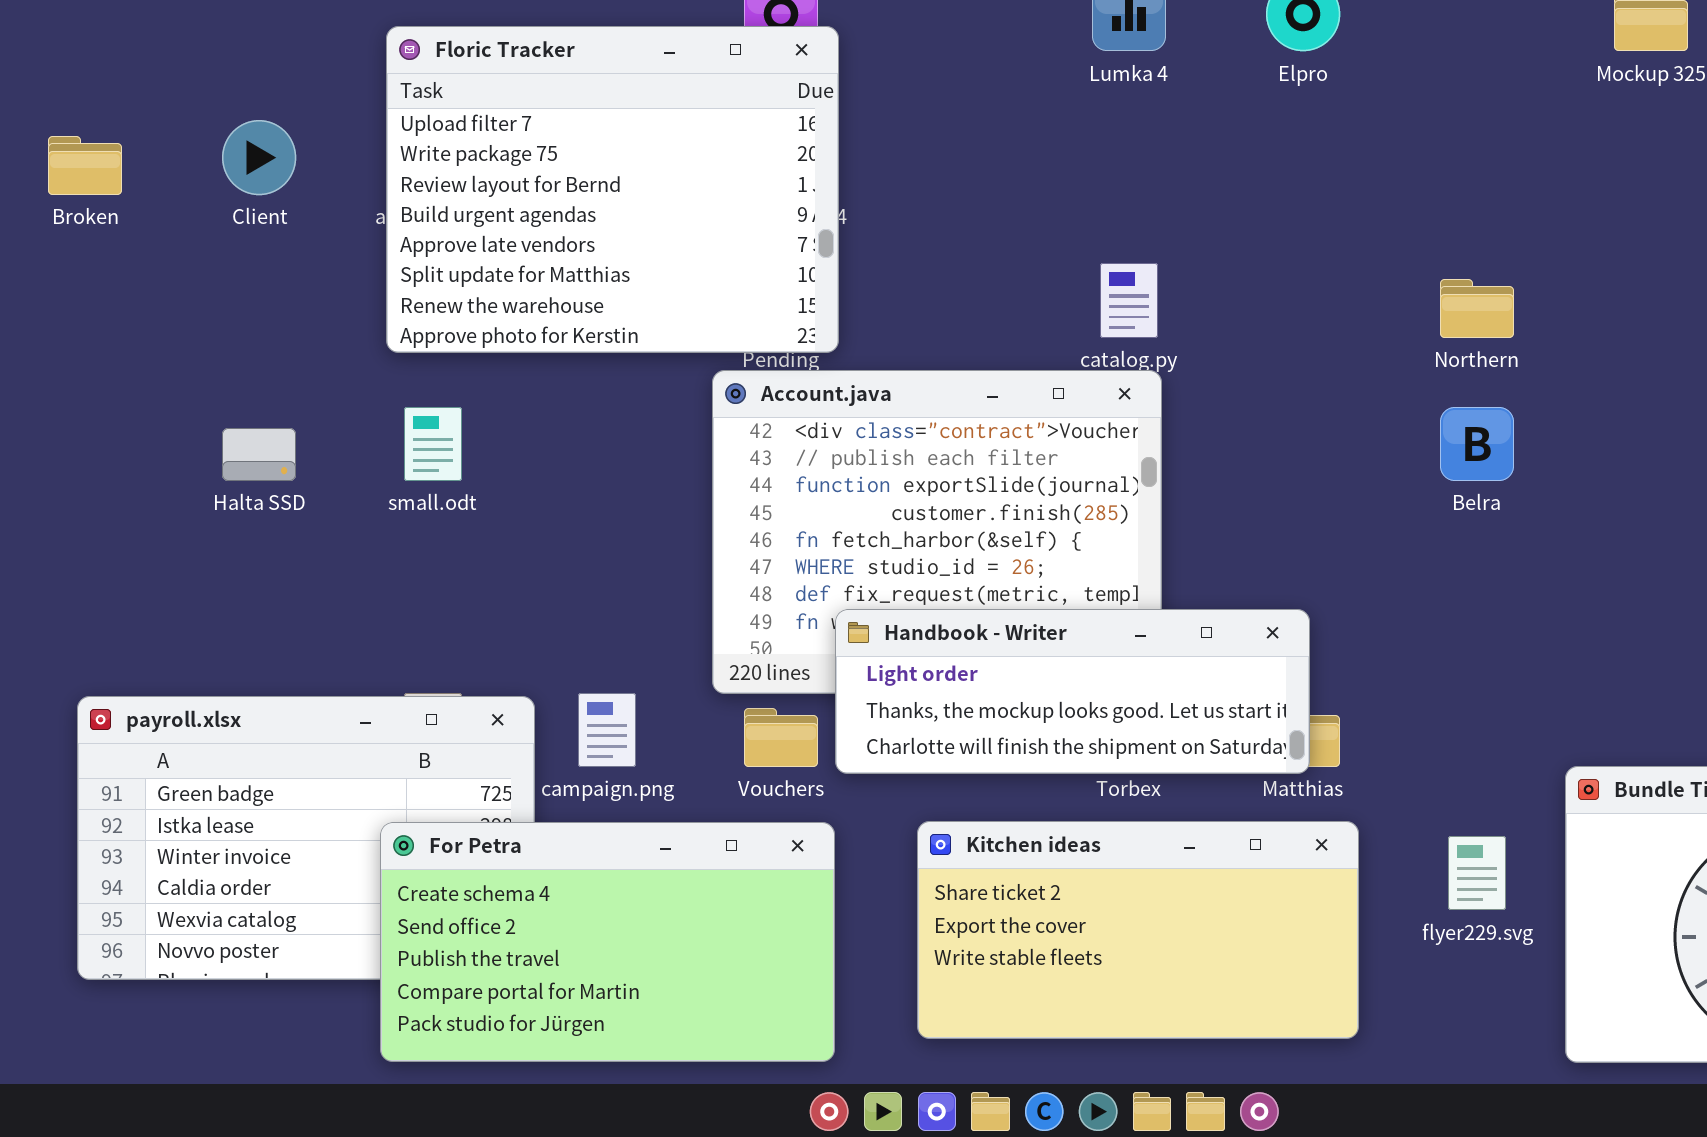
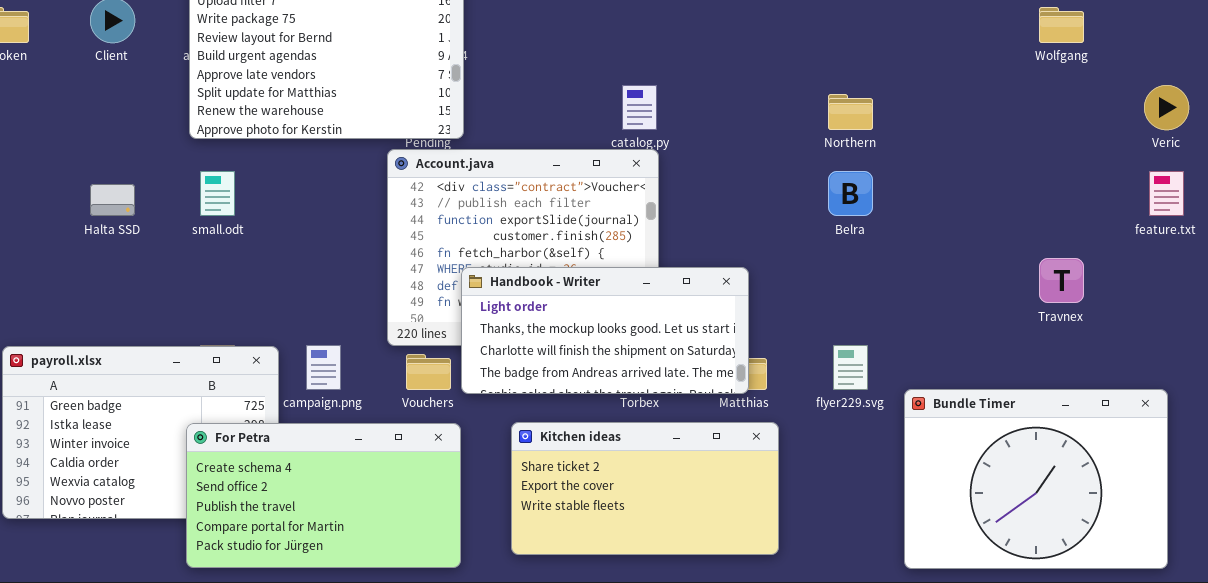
Handbook - Writer: [835,609,1310,774] -> [461,267,749,394], resized
flyer229.svg: [1448,836,1506,910] -> [833,345,868,390], moved

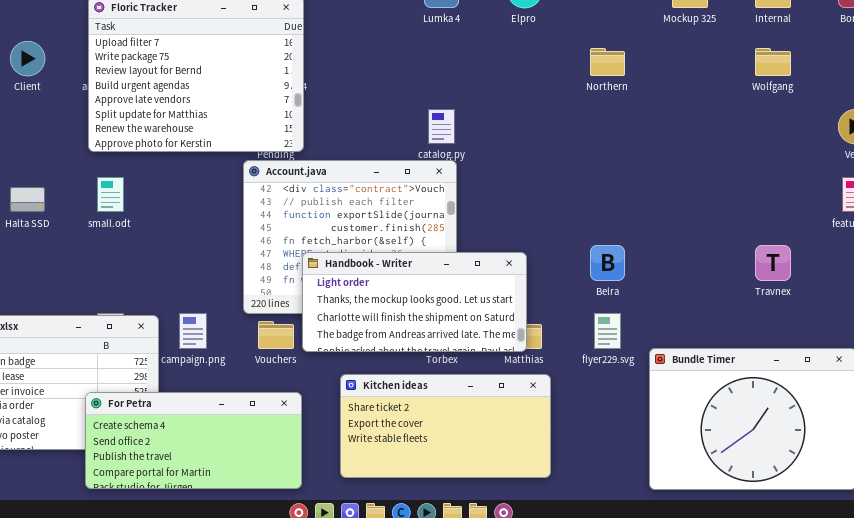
Northern: [828,94,873,130] -> [590,48,625,76], moved
Belra: [828,171,873,216] -> [590,245,625,281], moved
For Petra: [186,423,461,568] -> [85,392,302,489], resized

